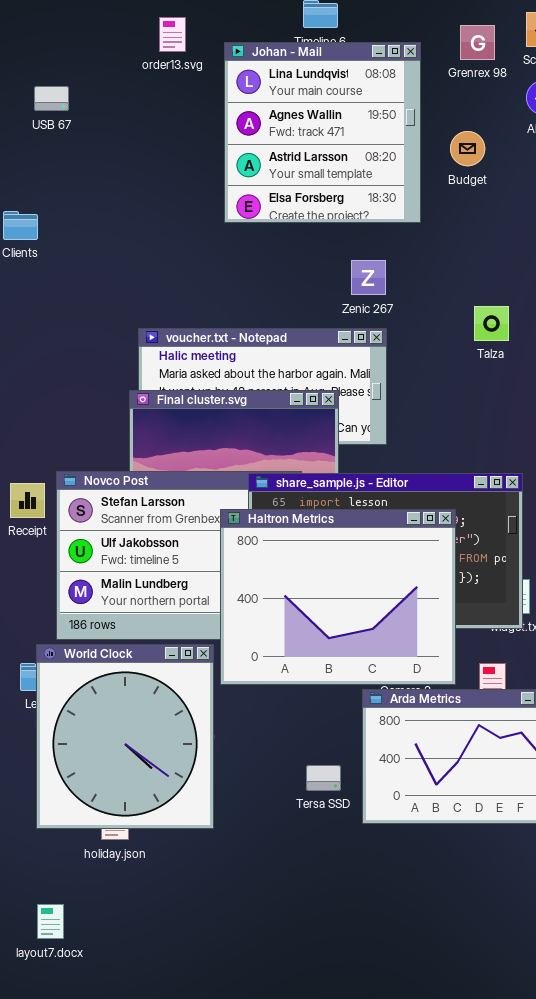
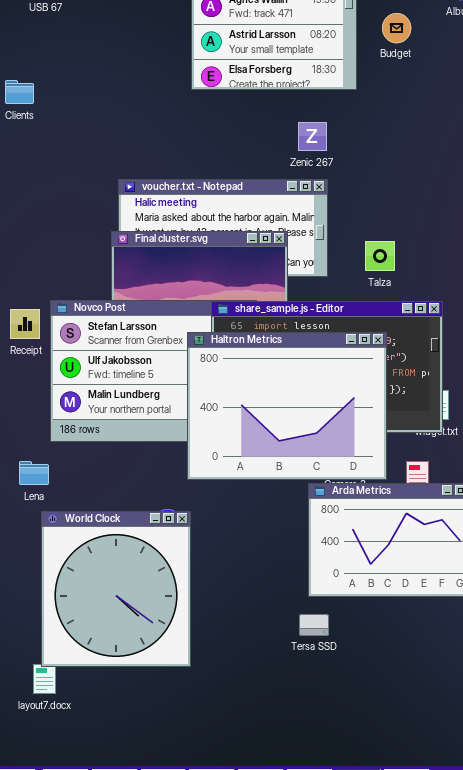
Talza: [474,306,509,341] -> [365,241,395,271], moved
World Clock: [36,644,214,829] -> [41,511,191,667], moved
Tersa SSD: [306,765,341,791] -> [299,614,329,636], moved

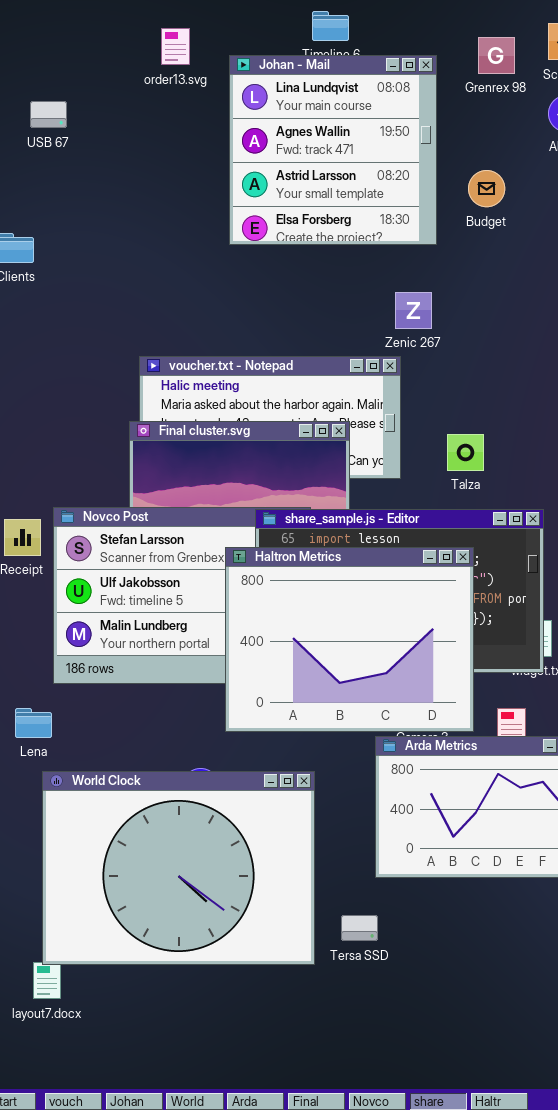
Budget: [382,13,411,43] -> [468,170,505,207], moved
Zenic 267: [298,122,327,151] -> [395,292,432,329], moved
World Clock: [41,511,191,667] -> [42,771,315,965], resized
Tersa SSD: [299,614,329,636] -> [341,915,378,941], moved

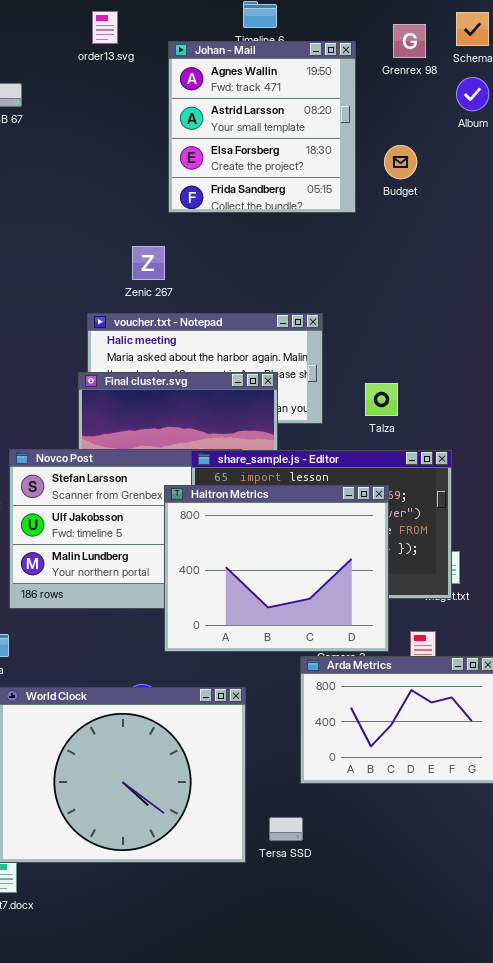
order13.svg: [161,28,190,65] -> [92,11,118,44], moved
Johan - Mail: [229,55,437,245] -> [168,41,356,213], scrolled down 1 row
Zenic 267: [395,292,432,329] -> [132,246,165,280], moved

